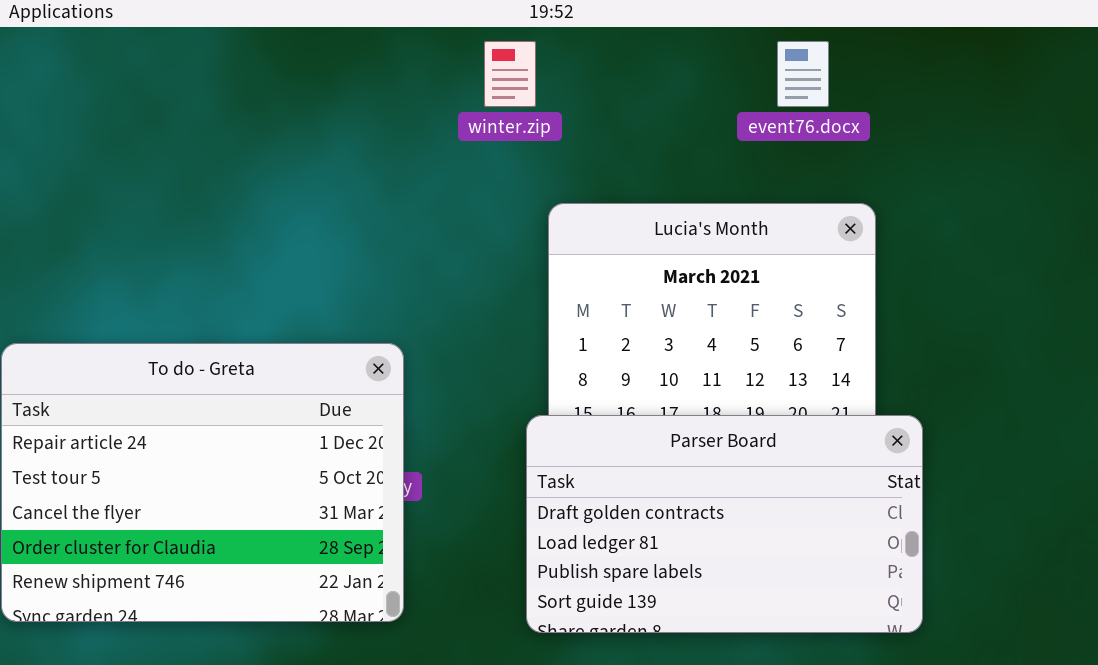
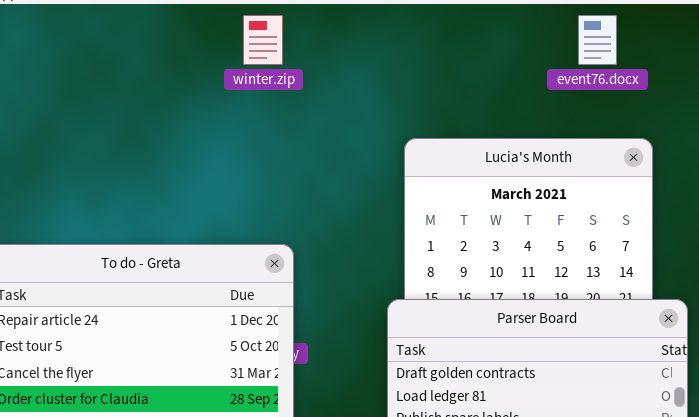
winter.zip: [484,41,536,107] -> [243,15,283,65], moved

